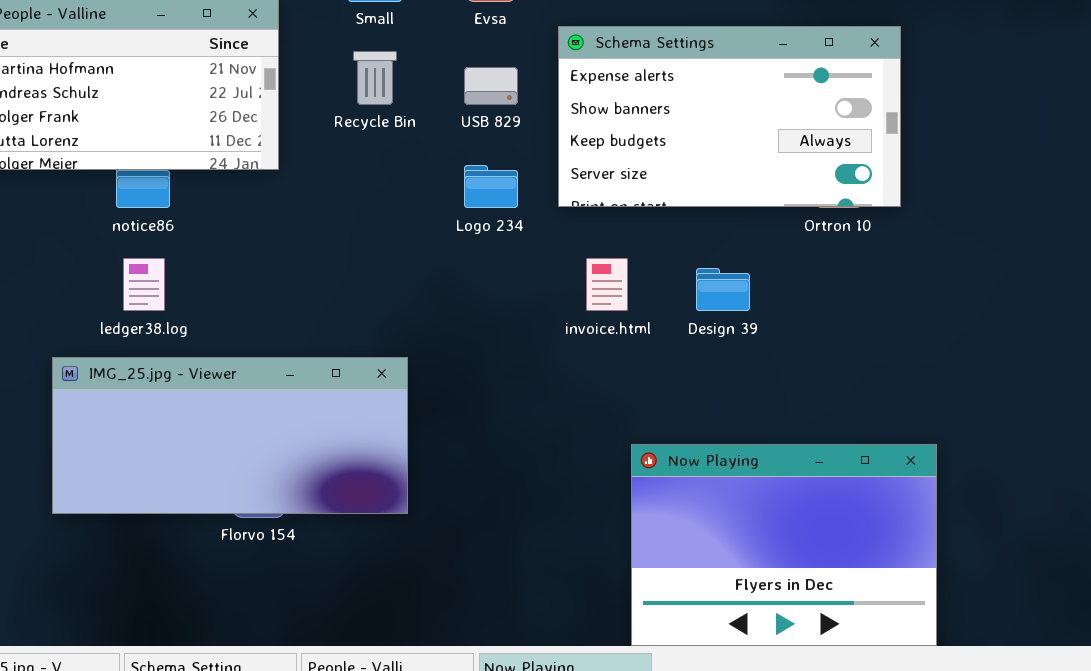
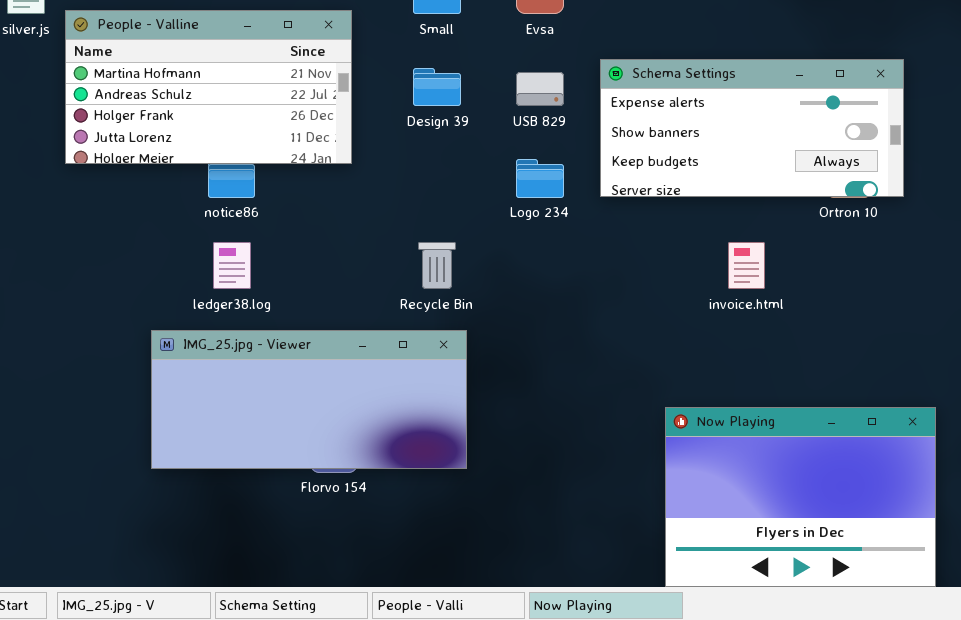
Schema Settings: [558,26,901,207] -> [600,59,904,197], resized
Recycle Bin: [353,51,397,105] -> [418,242,456,289], moved
invoice.html: [586,258,628,311] -> [728,242,765,289], moved
Design 39: [696,268,750,311] -> [413,68,461,106], moved

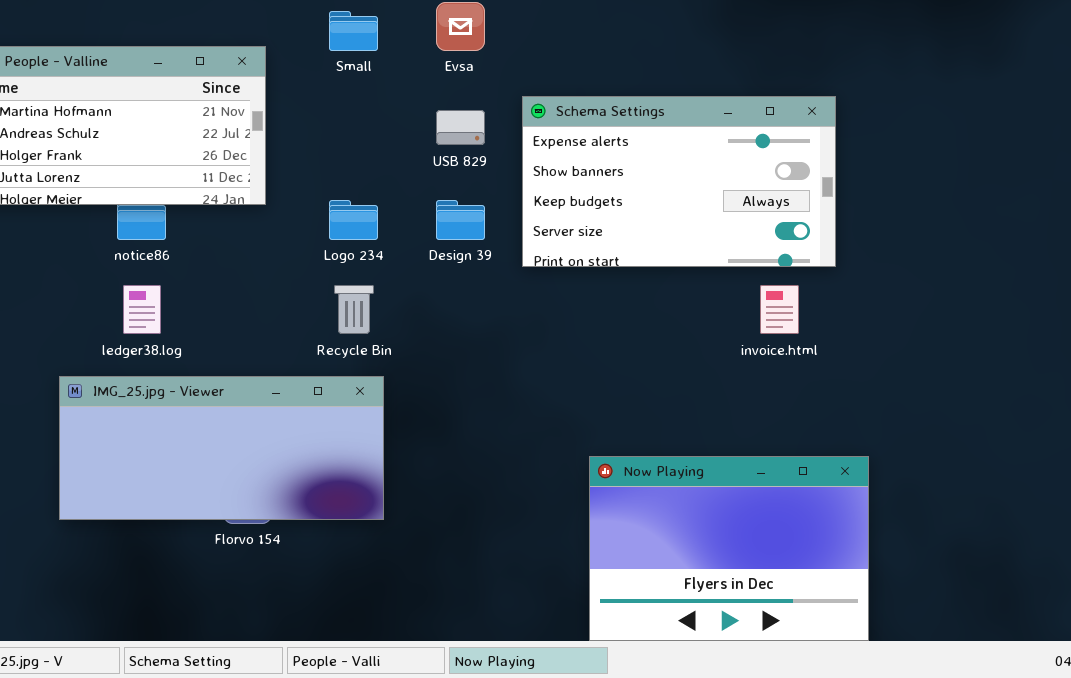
Schema Settings: [600,59,904,197] -> [522,96,836,267], resized
Design 39: [413,68,461,106] -> [436,200,485,240], moved
Logo 234: [516,159,564,198] -> [329,200,378,240], moved
invoice.html: [728,242,765,289] -> [760,285,799,334], moved

